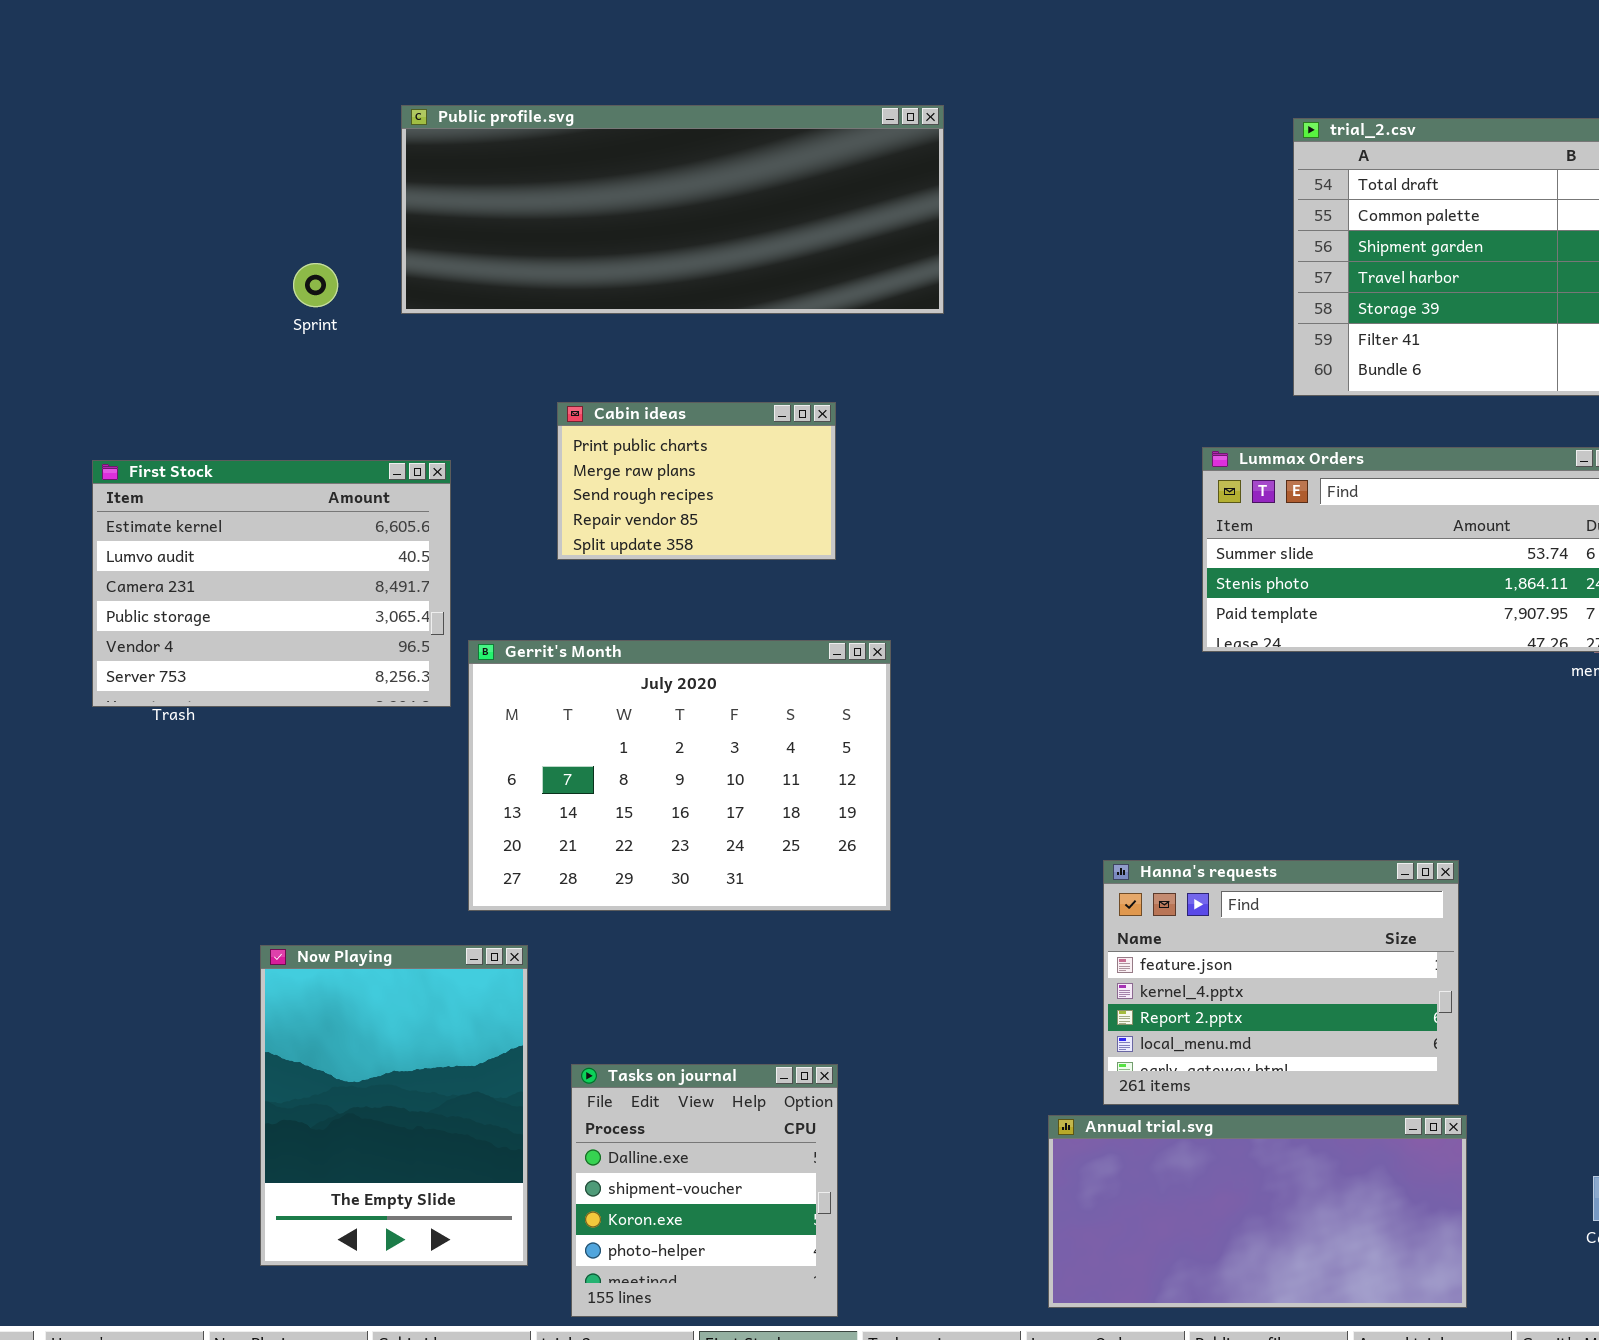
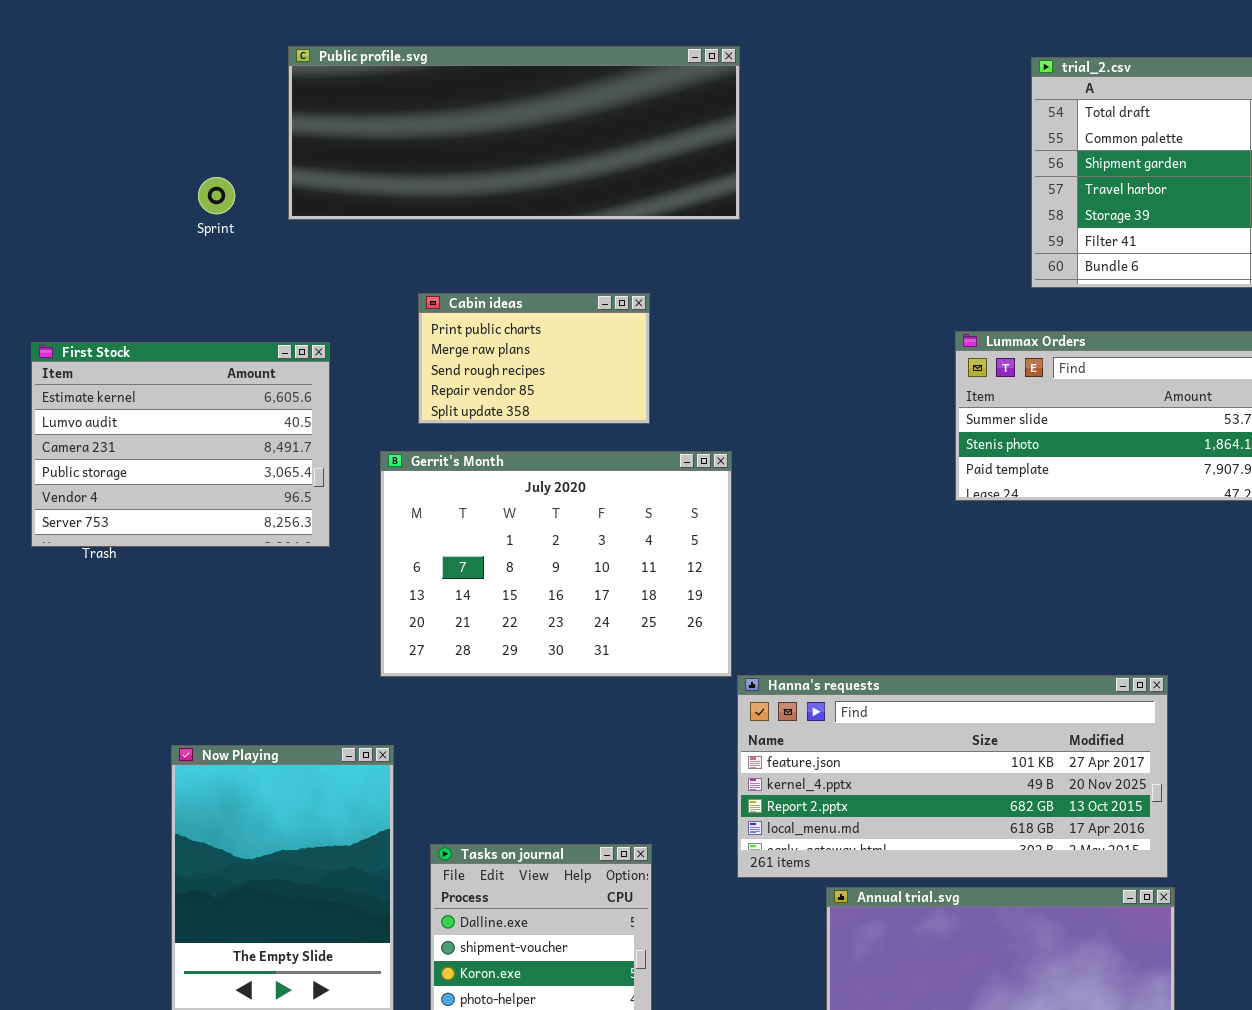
Gerrit's Month: [468,640,891,911] -> [380,451,732,677], moved
Hanna's requests: [1103,860,1459,1105] -> [737,675,1168,878], resized

